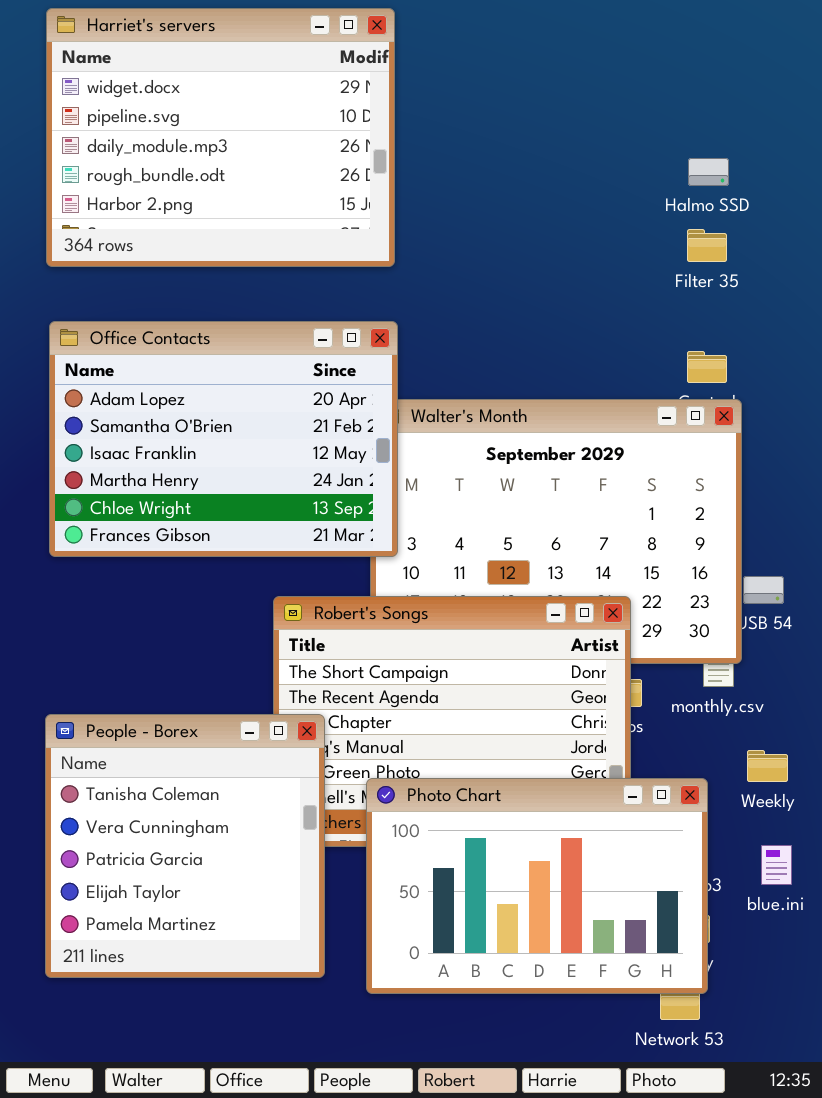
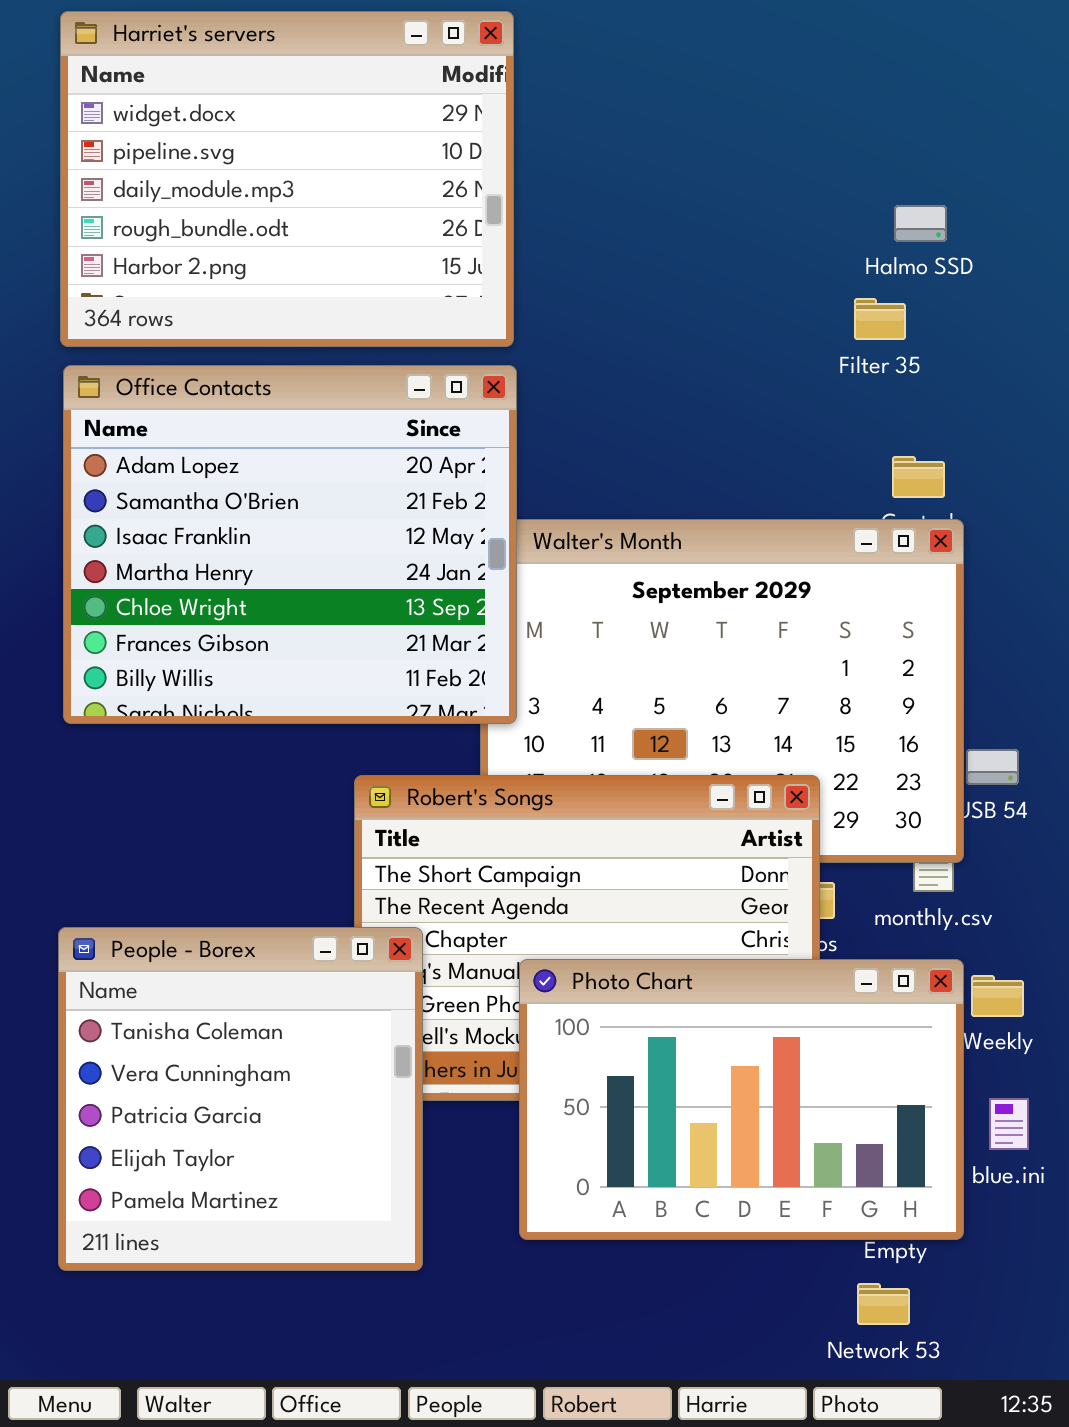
Filter 35: [687,229,727,262] -> [854,298,906,340], moved
Office Contacts: [49,321,398,557] -> [63,365,517,724], resized
Photo Chart: [366,778,708,994] -> [519,959,964,1240], moved

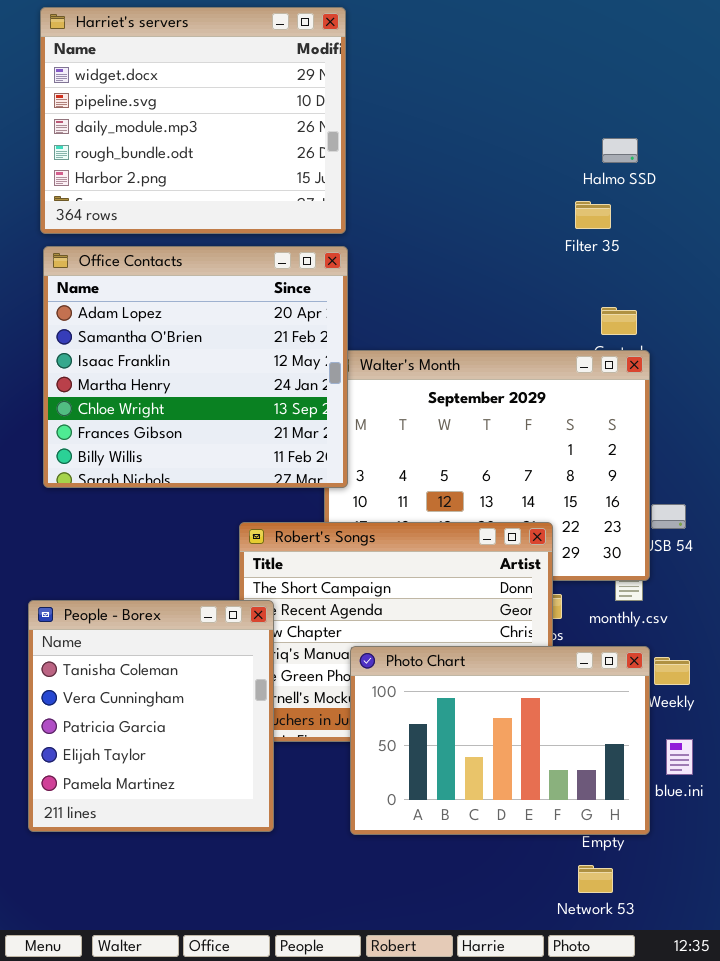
People - Borex: [58,927,423,1271] -> [28,600,274,832], moved

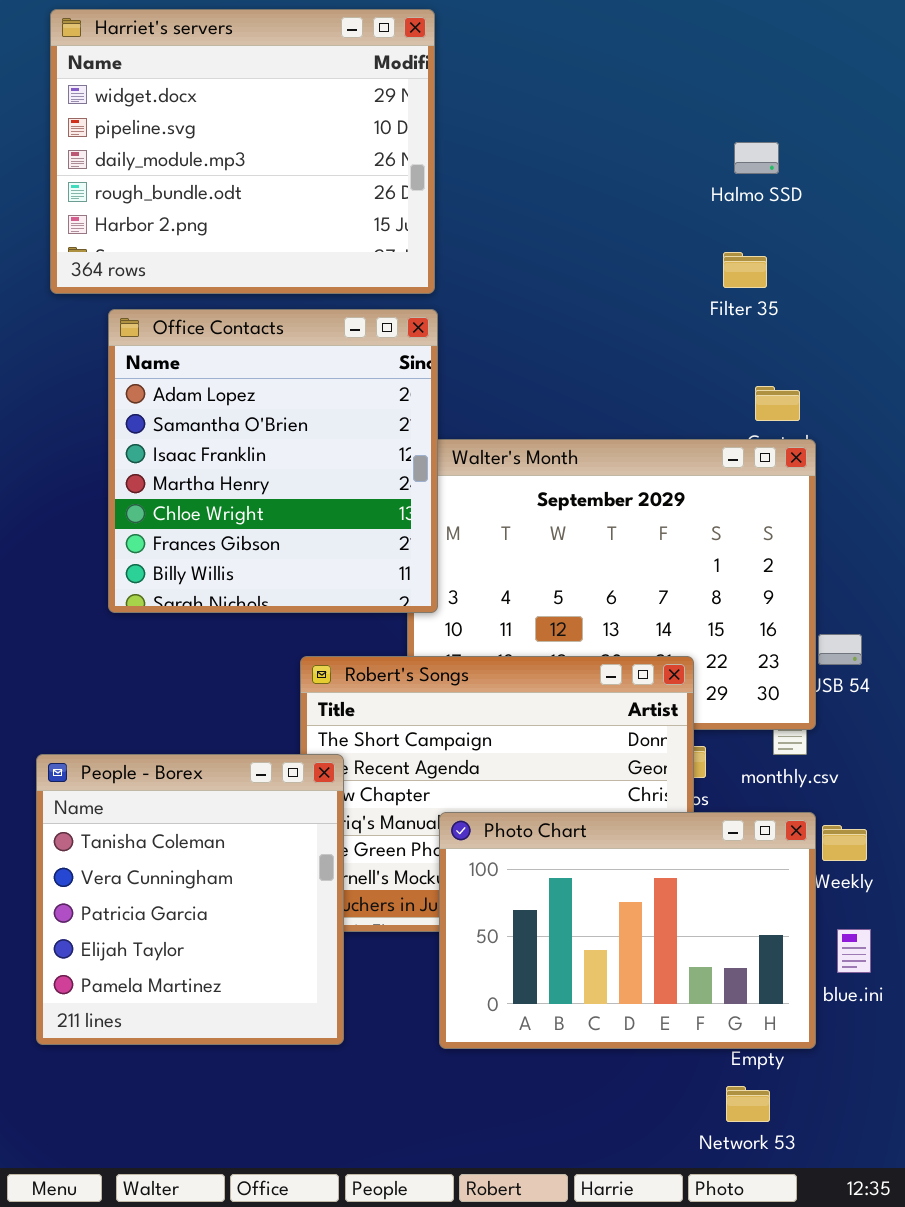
Halmo SSD: [602,138,638,163] -> [734,142,779,174], moved
Office Contacts: [43,246,348,488] -> [108,309,438,613], resized

